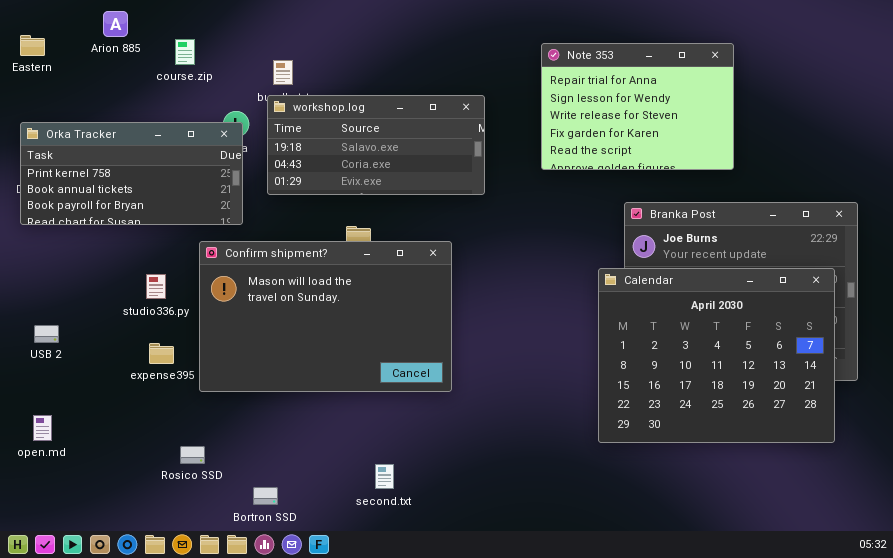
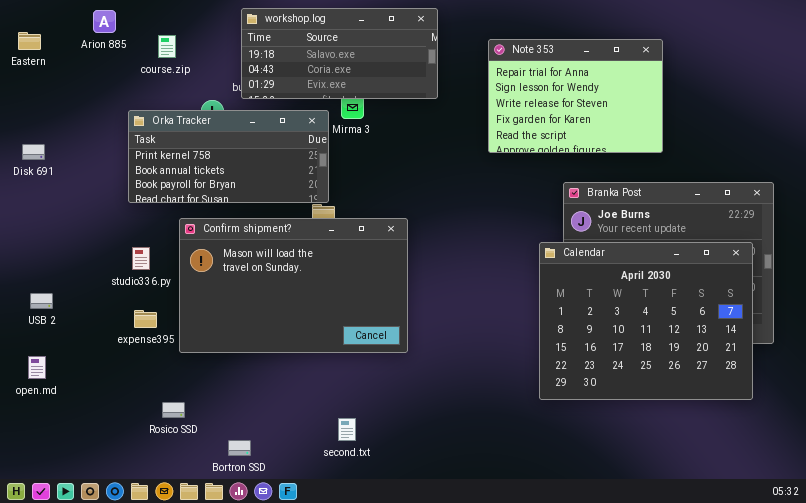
workshop.log: [267,95,485,195] -> [241,8,438,99], moved
Orka Tracker: [20,122,243,225] -> [128,110,329,203], moved
open.md: [33,415,52,441] -> [28,356,46,379], moved

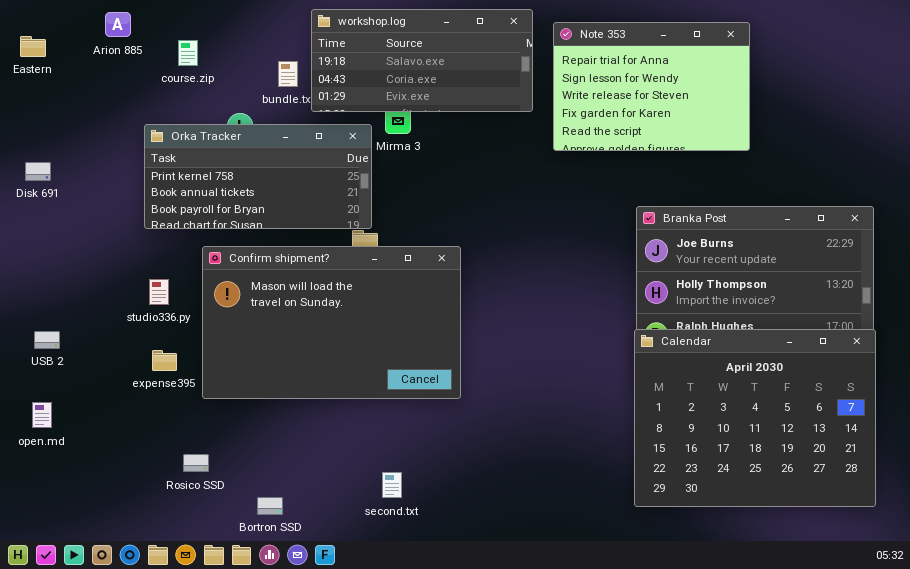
workshop.log: [241,8,438,99] -> [311,9,533,112], moved
Note 353: [488,39,663,153] -> [553,22,750,151], moved
Calendar: [539,242,753,400] -> [634,329,876,507], moved

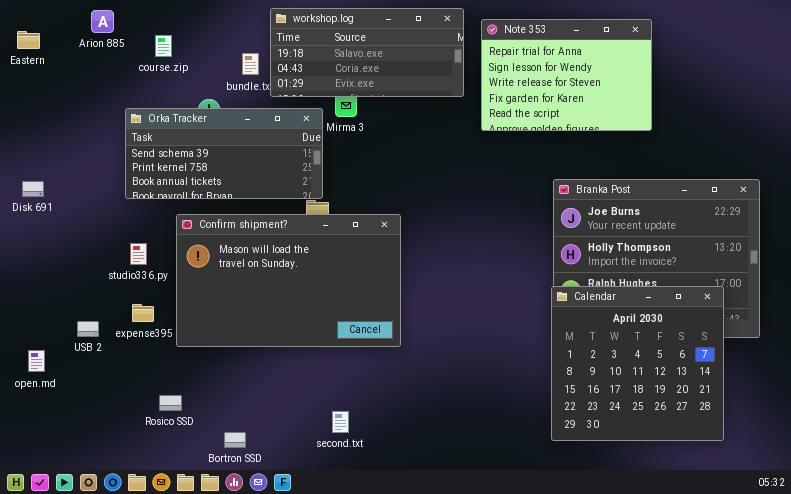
Orka Tracker: [144,124,372,229] -> [125,108,323,199], scrolled up 1 row
Disk 691: [25,162,51,181] -> [22,181,44,197], moved
Calendar: [634,329,876,507] -> [551,286,724,441], resized
USB 2: [34,331,60,349] -> [77,321,99,337], moved

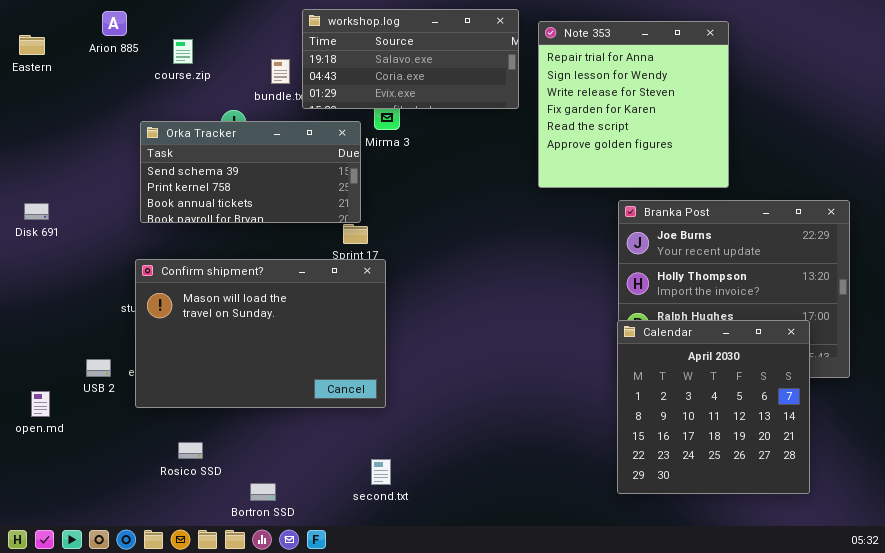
Note 353: [481,19,652,131] -> [538,21,729,188], resized
Confirm shipment?: [176,214,401,347] -> [135,259,386,408], moved

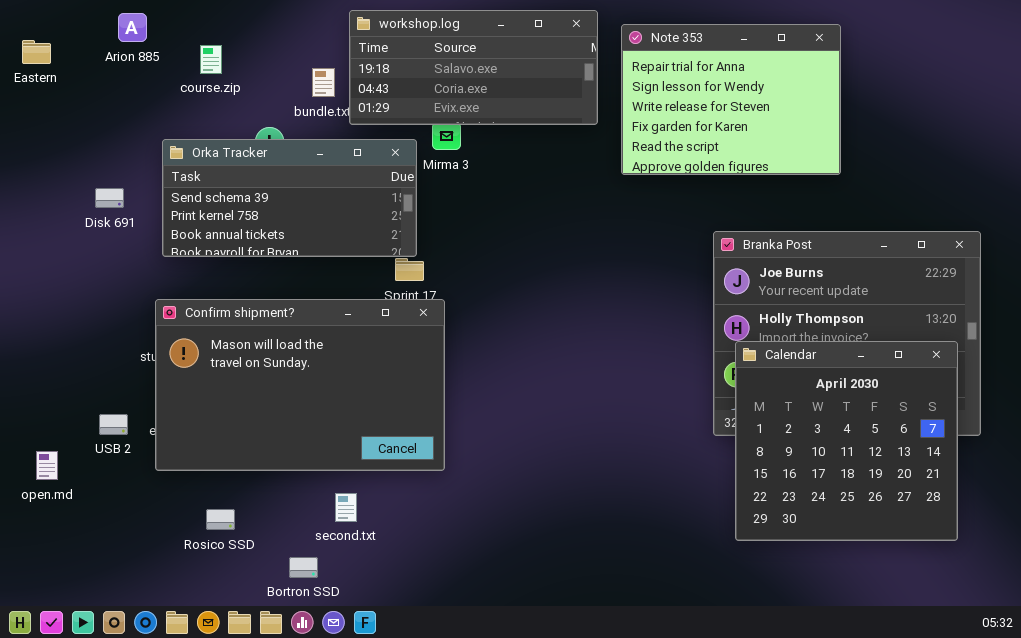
Note 353: [538,21,729,188] -> [621,24,841,175], resized
Disk 691: [24,203,49,220] -> [95,188,124,208], moved
Calendar: [617,320,810,494] -> [735,341,958,541], moved
second.txt: [371,459,391,485] -> [335,493,357,522], moved

